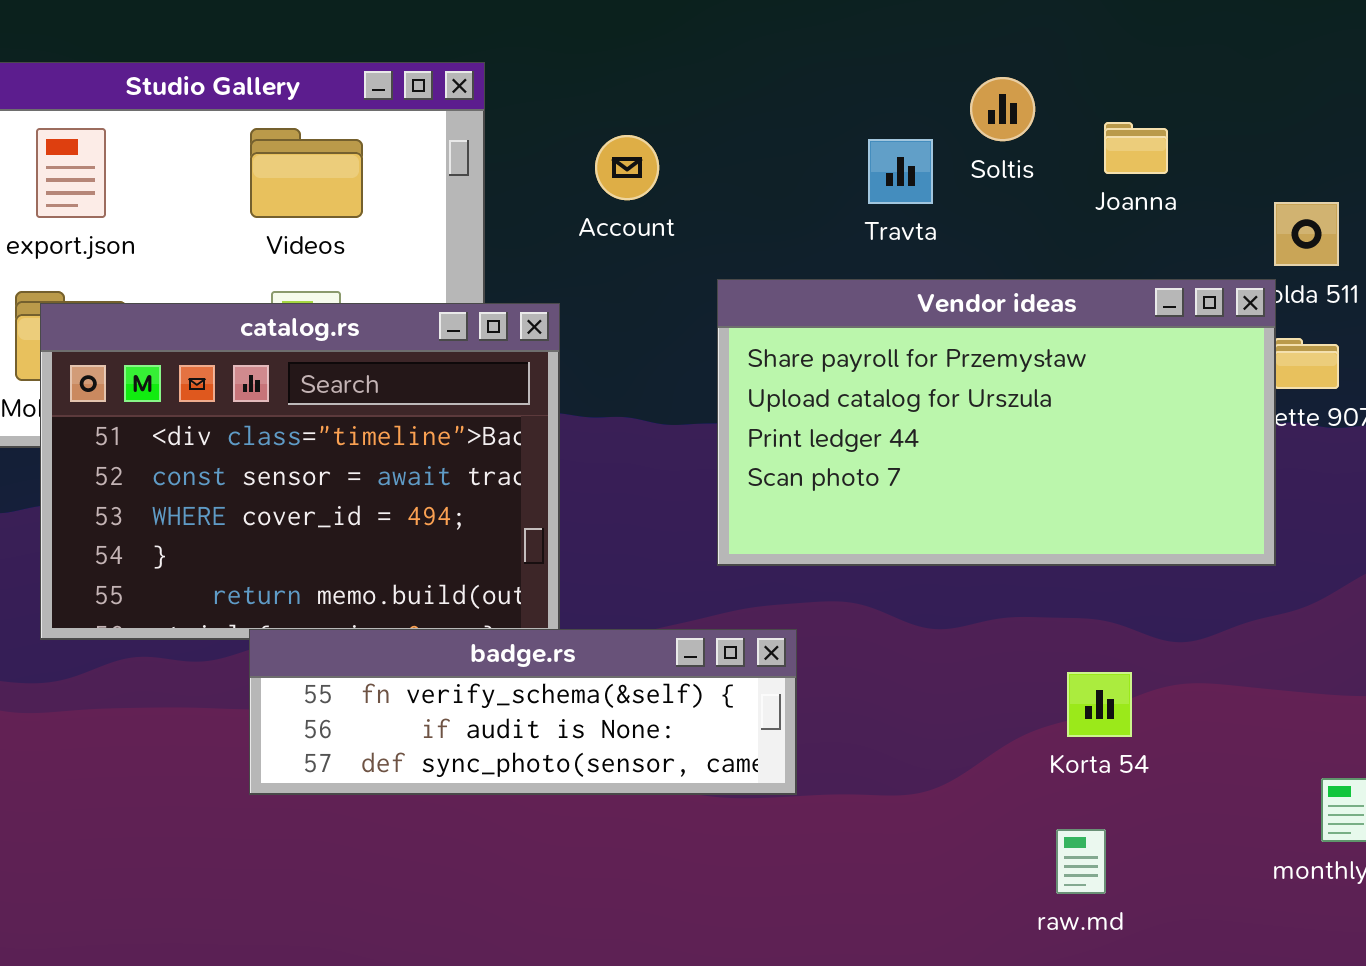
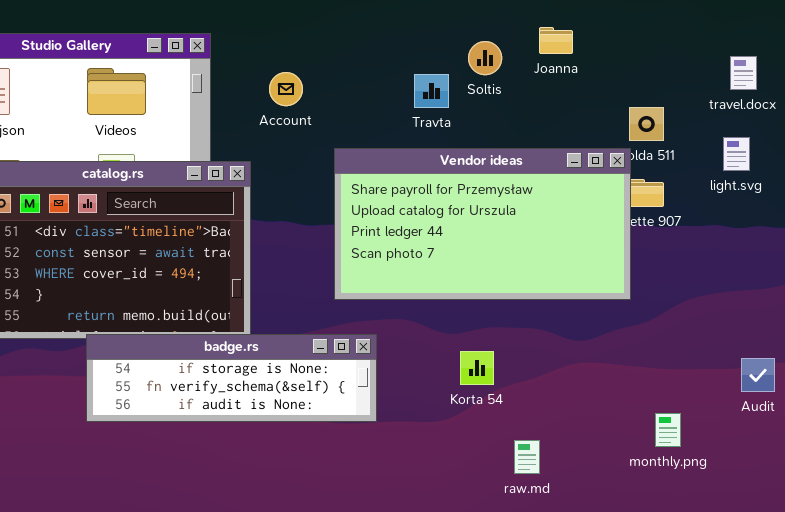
Joanna: [1104,122,1168,174] -> [539,27,573,54], moved
badge.rs: [249,629,797,795] -> [86,334,377,422], scrolled up 1 row
Korta 54: [1067,672,1132,737] -> [460,351,494,385], moved

